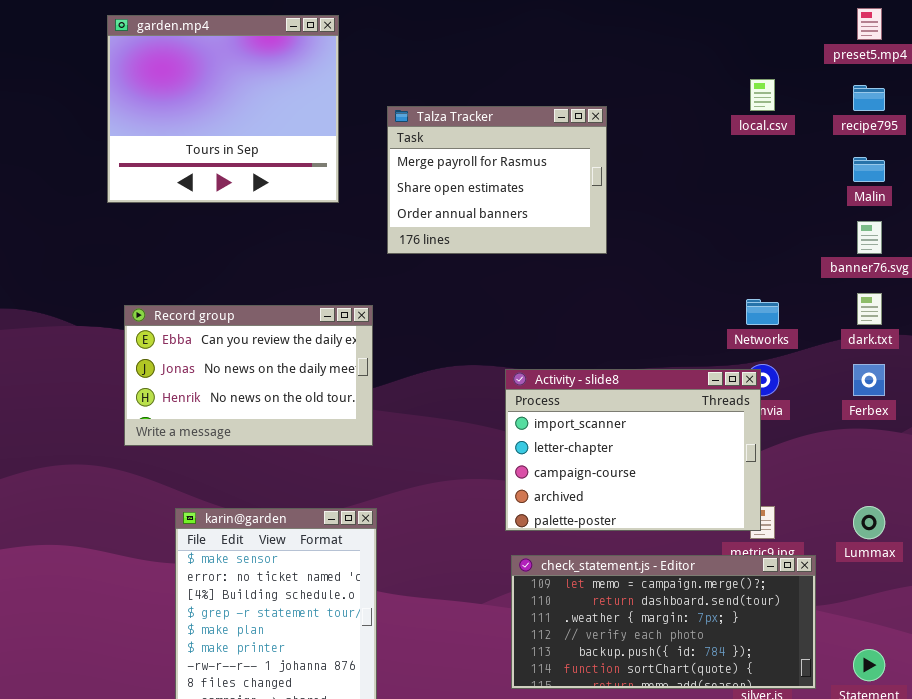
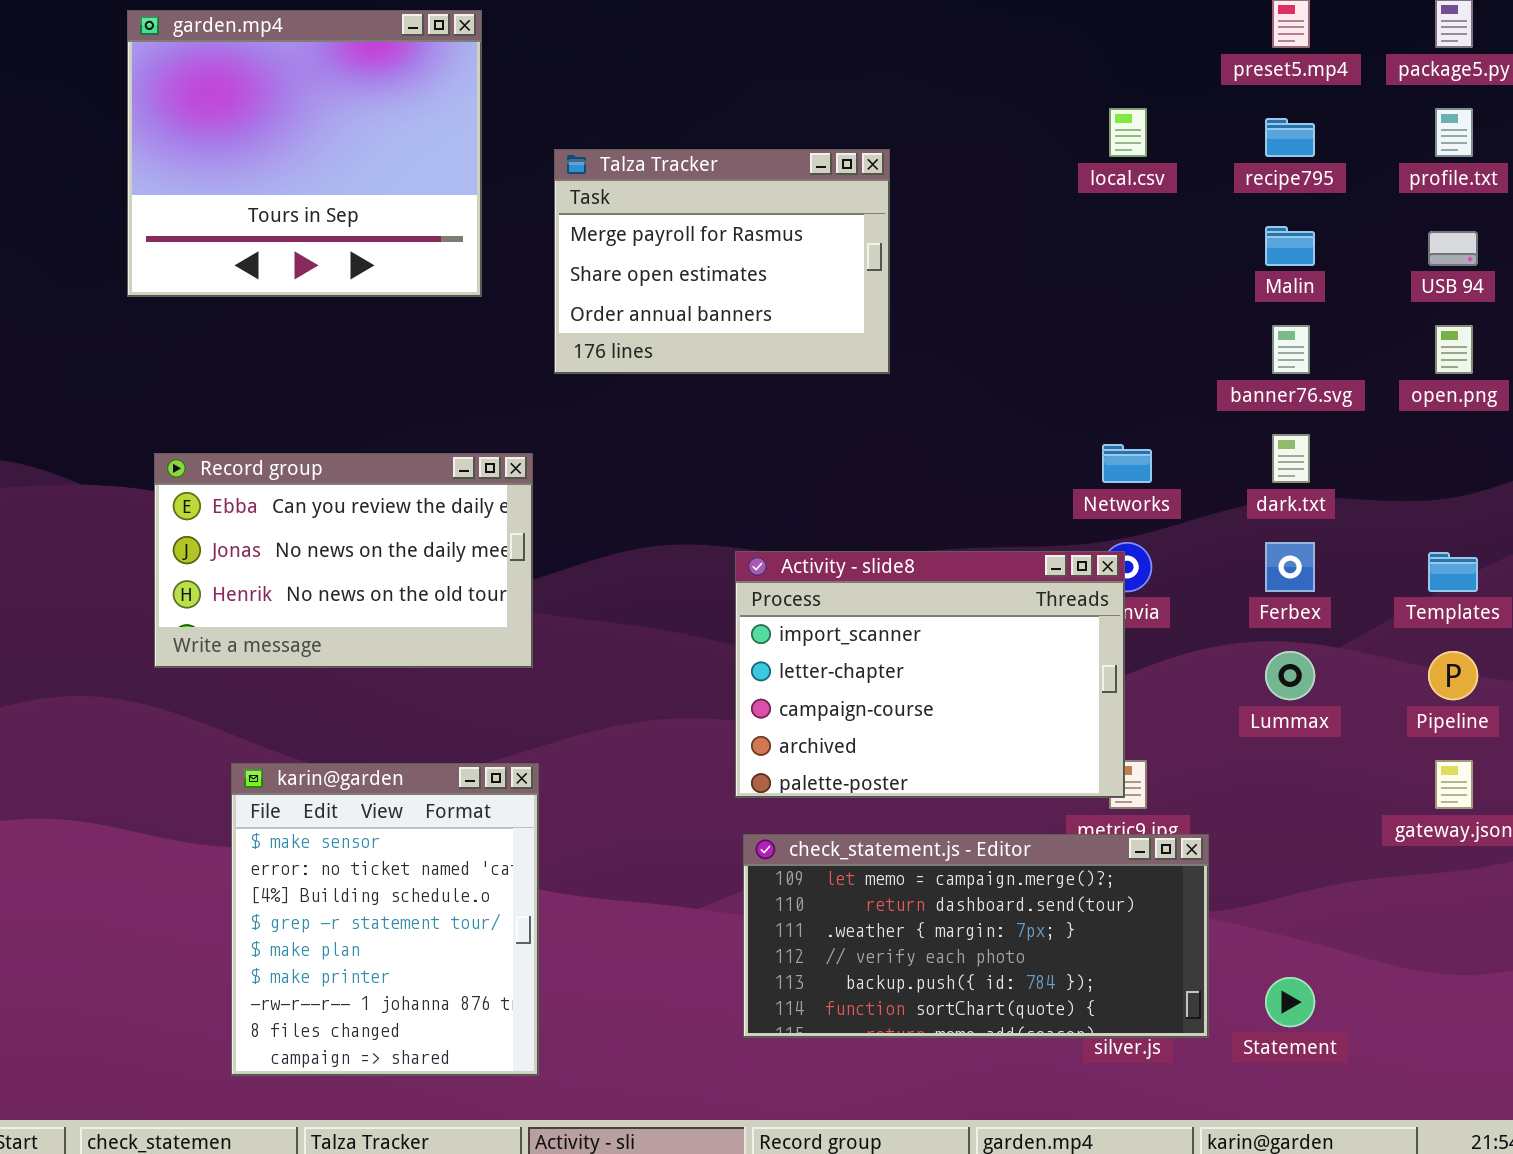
Lummax: [853,506,885,539] -> [1265,651,1315,700], moved

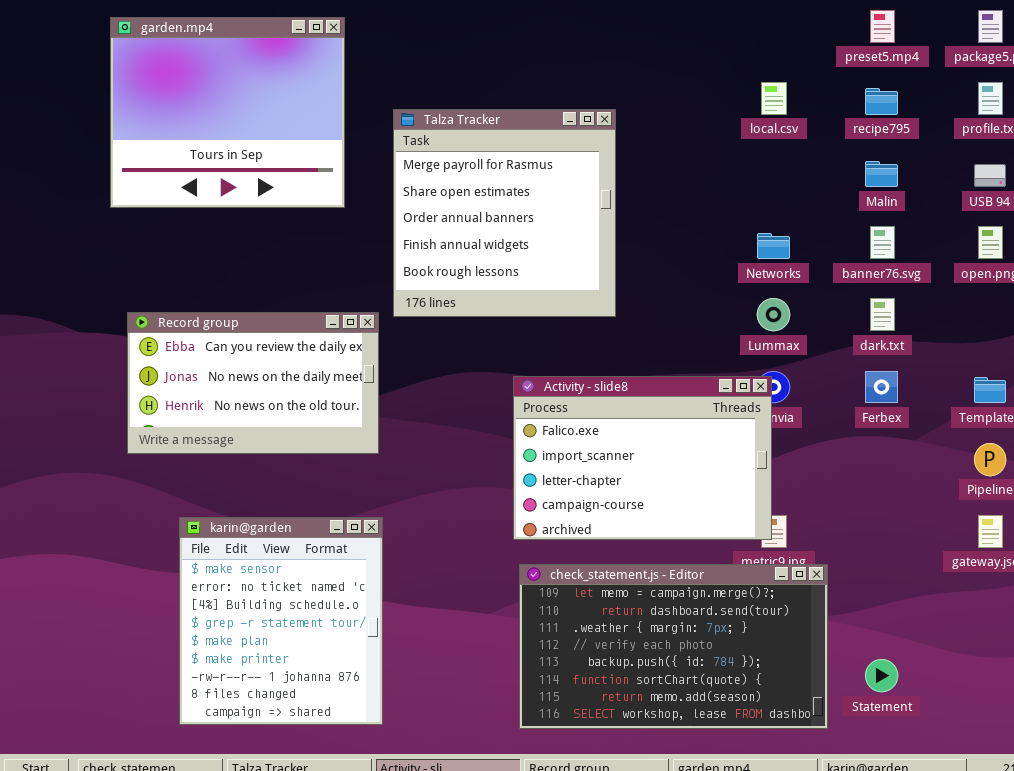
Talza Tracker: [554,149,890,374] -> [393,109,616,317], resized
Networks: [1102,444,1152,483] -> [757,233,790,259], moved
Activity - slide8: [735,551,1125,798] -> [513,376,772,540], scrolled up 1 row
Lummax: [1265,651,1315,700] -> [757,298,790,331], moved
check_statement.js - Editor: [743,834,1209,1038] -> [519,564,828,729], resized

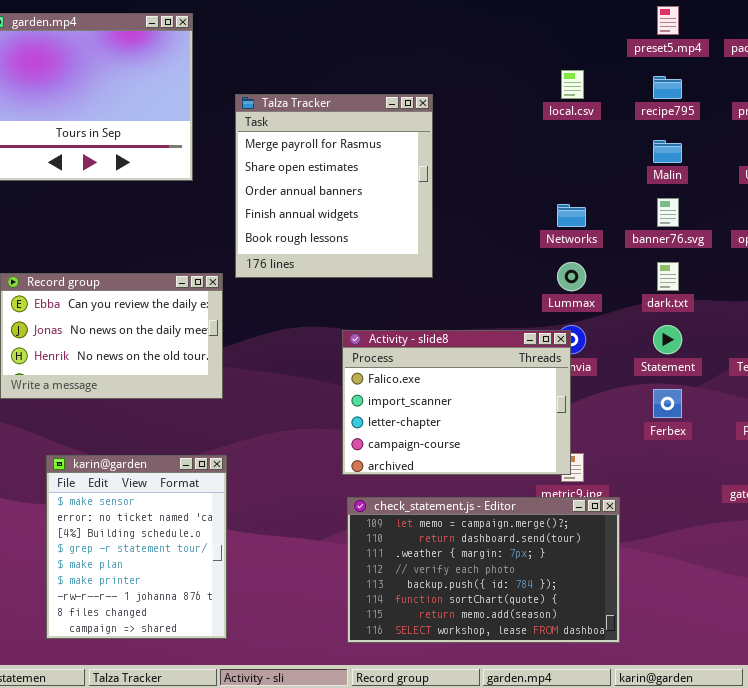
Ferbex: [865,371,898,403] -> [653,389,682,418], moved
Statement: [865,659,898,692] -> [653,325,682,354], moved

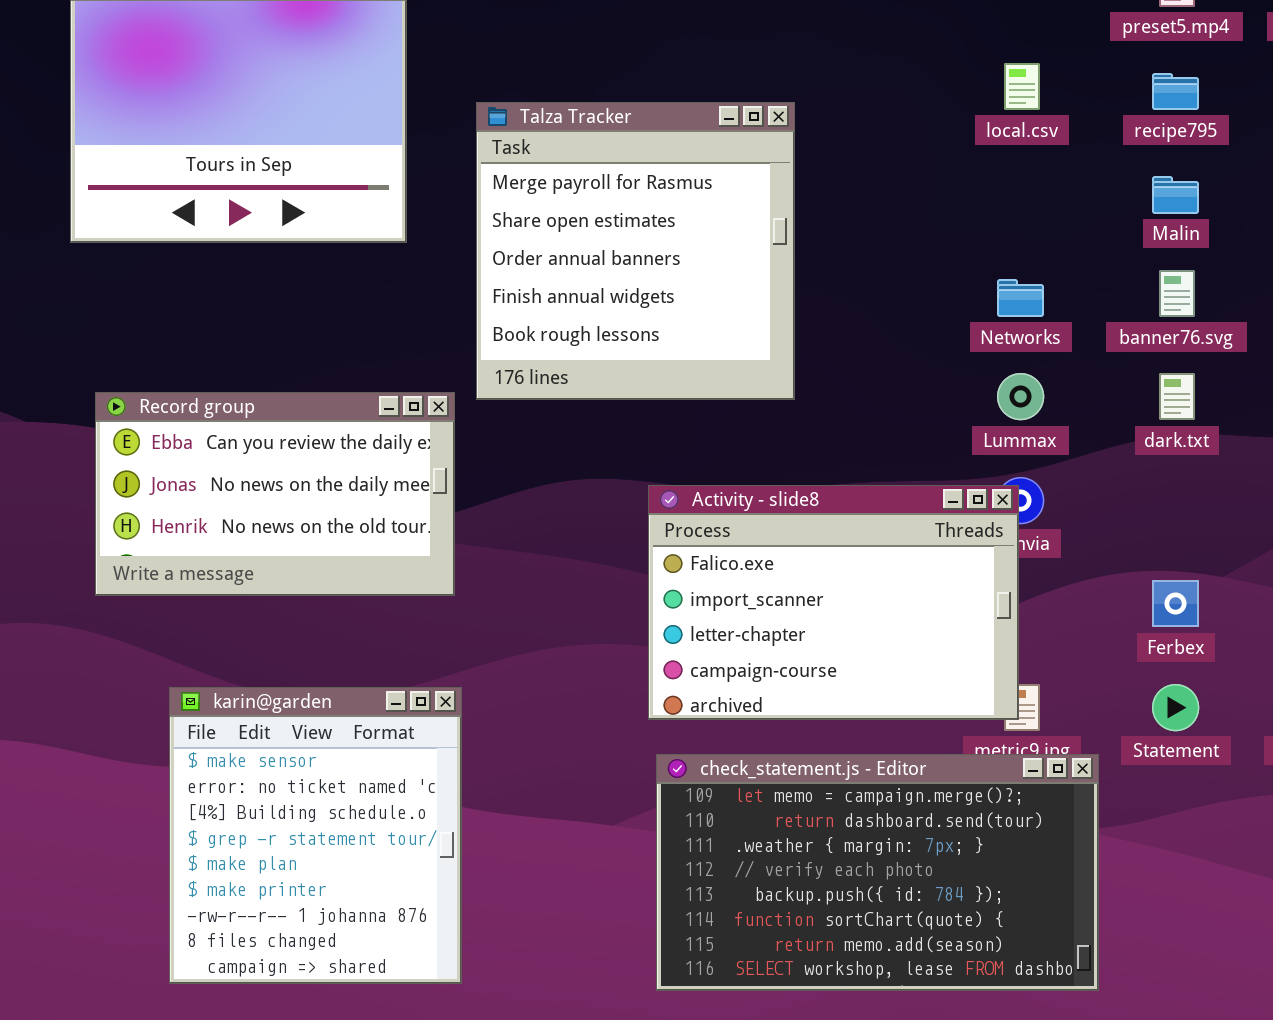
Statement: [653,325,682,354] -> [1152,684,1199,731], moved

